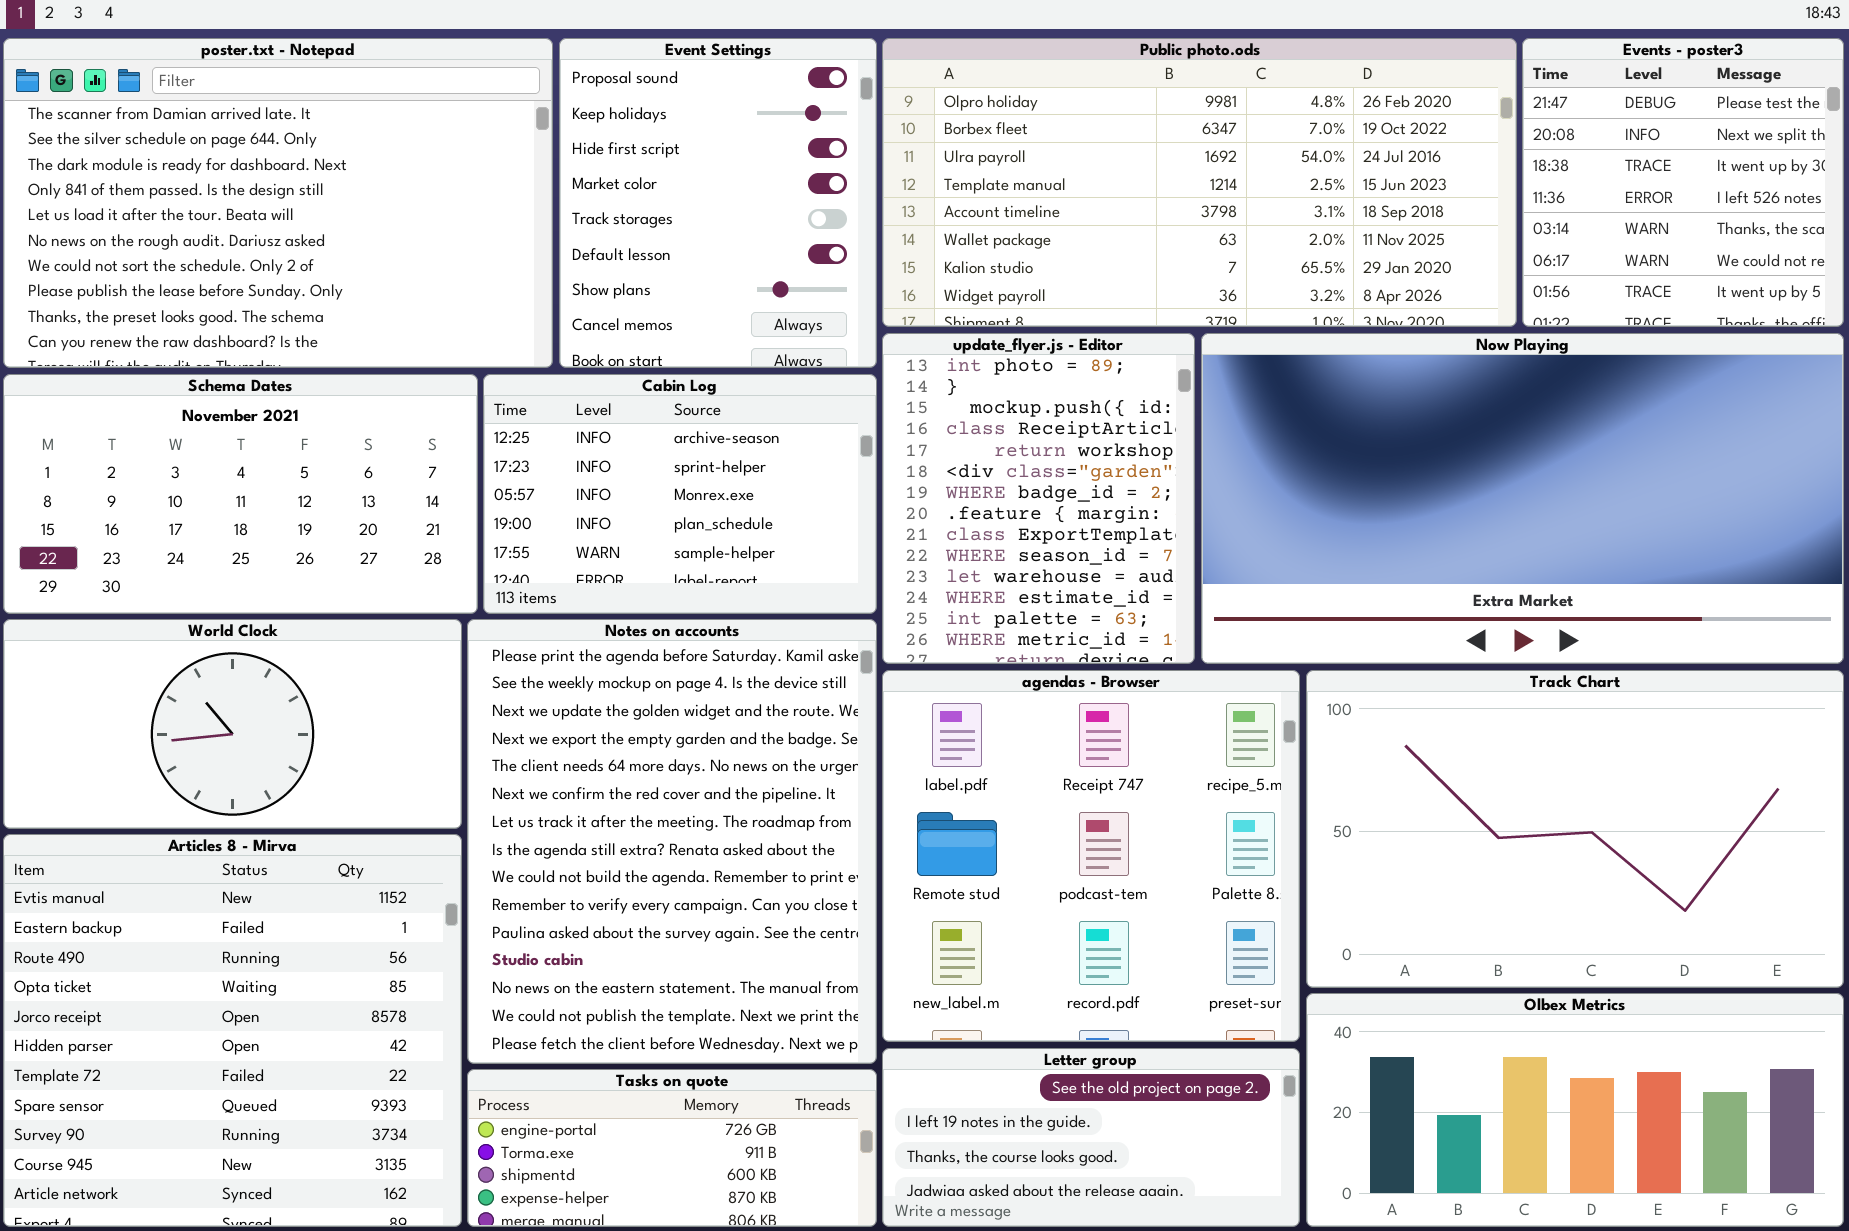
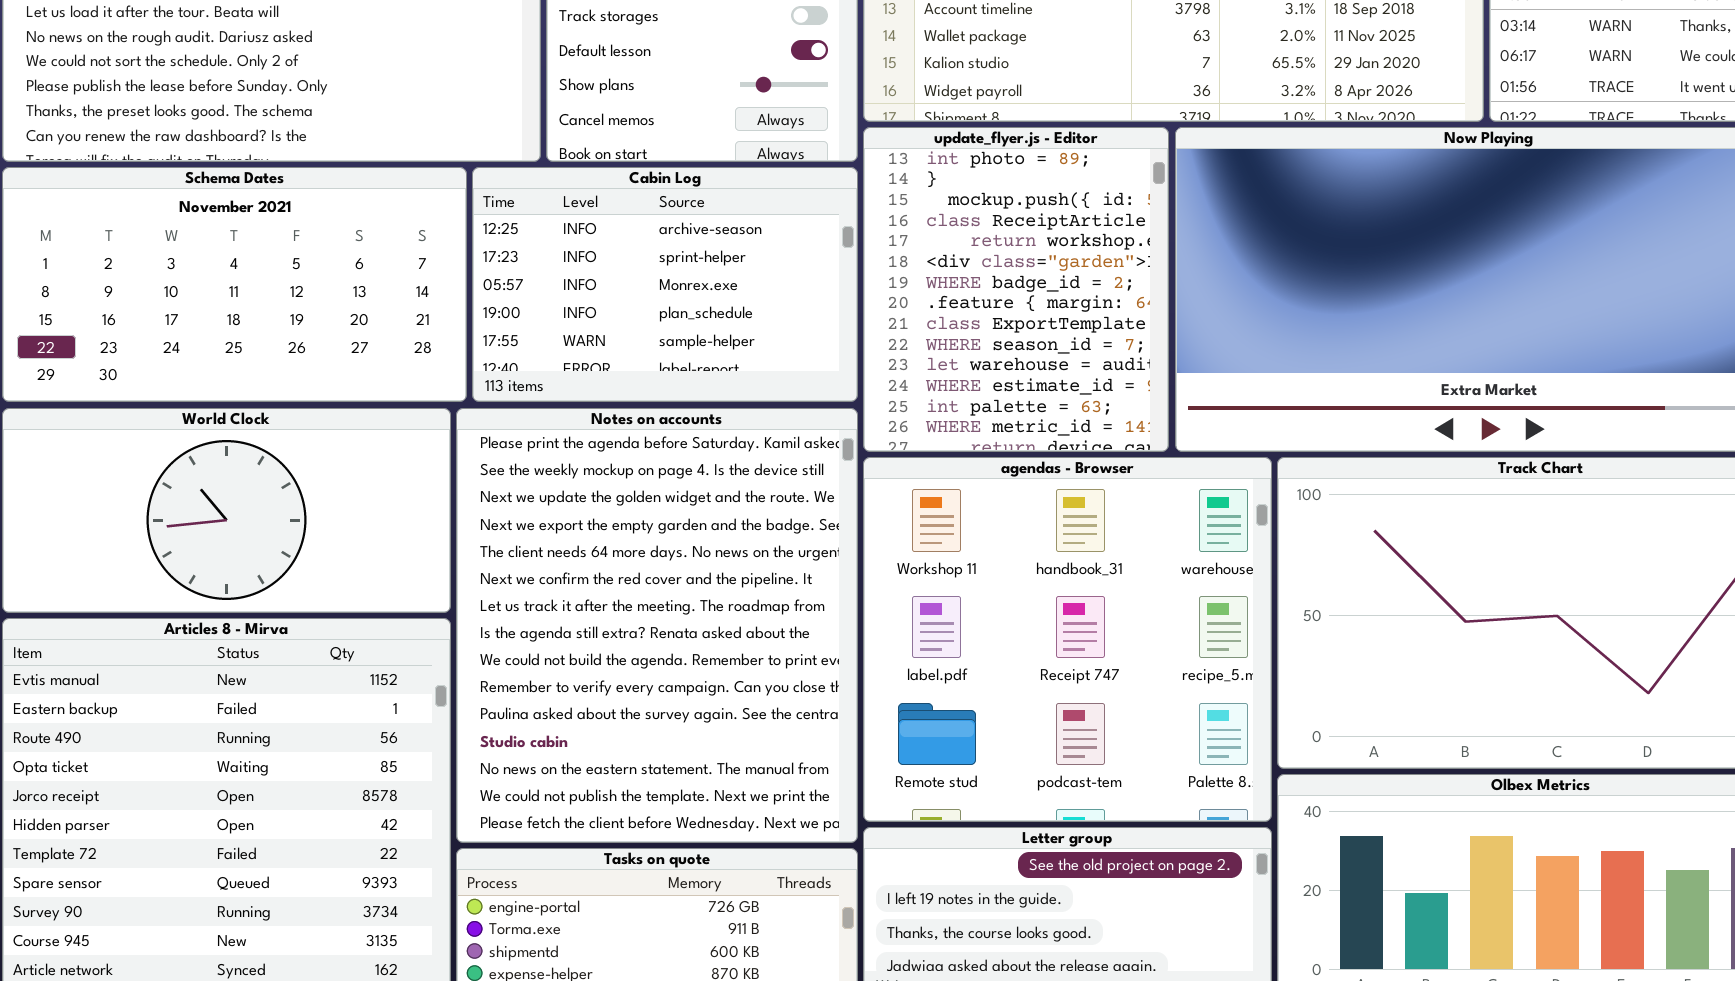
agendas - Browser: [882,670,1300,1042] -> [863,457,1272,822], scrolled up 1 row

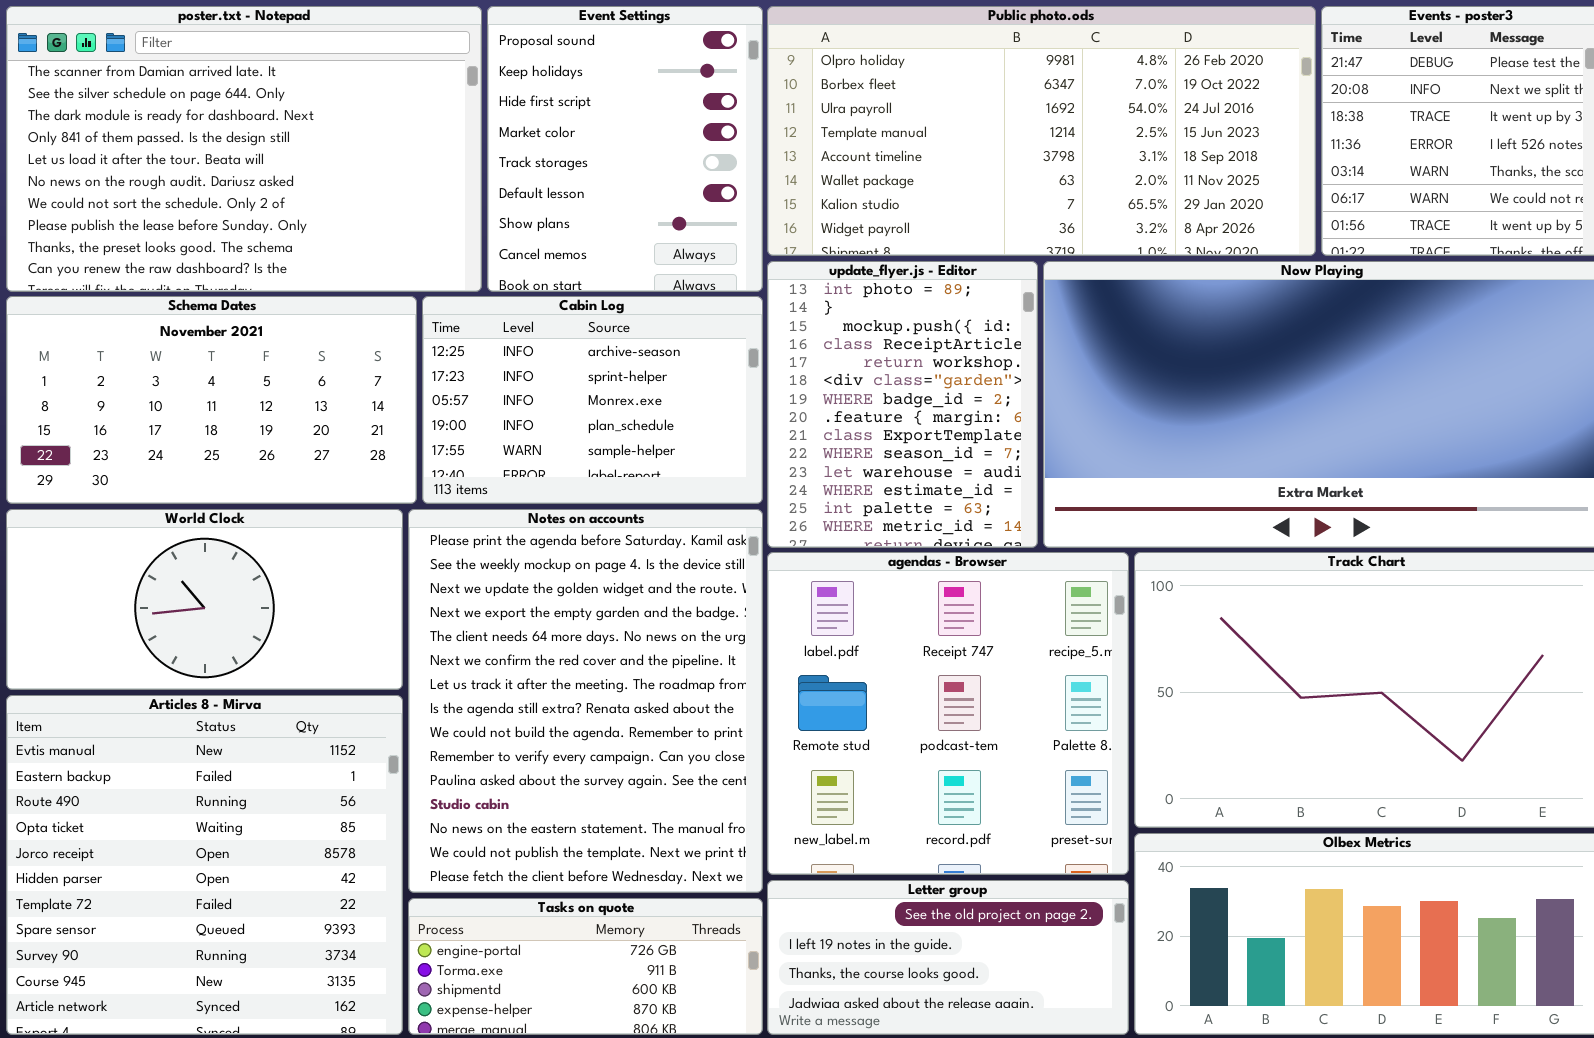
agendas - Browser: [863,457,1272,822] -> [767,552,1129,875], scrolled down 1 row

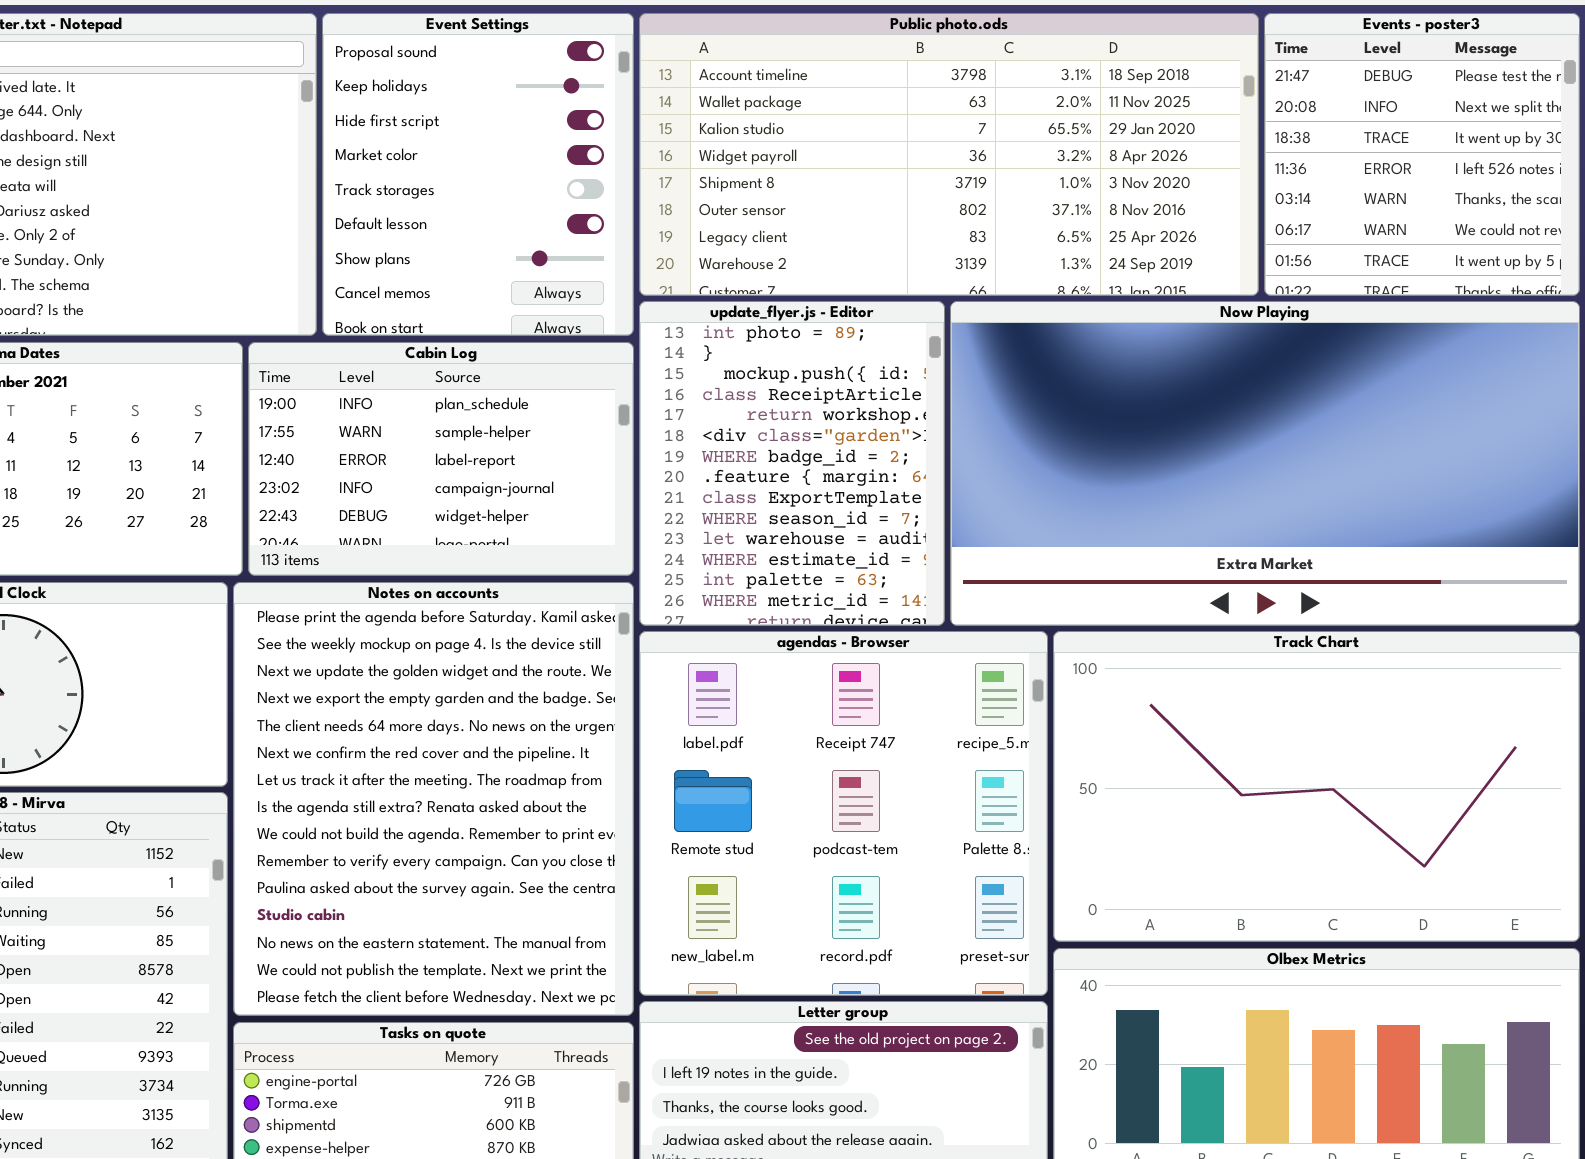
Public photo.ods: [767,6,1316,256] -> [639,13,1259,296], scrolled down 4 rows
Cabin Log: [422,296,763,504] -> [248,342,634,576], scrolled down 3 rows

